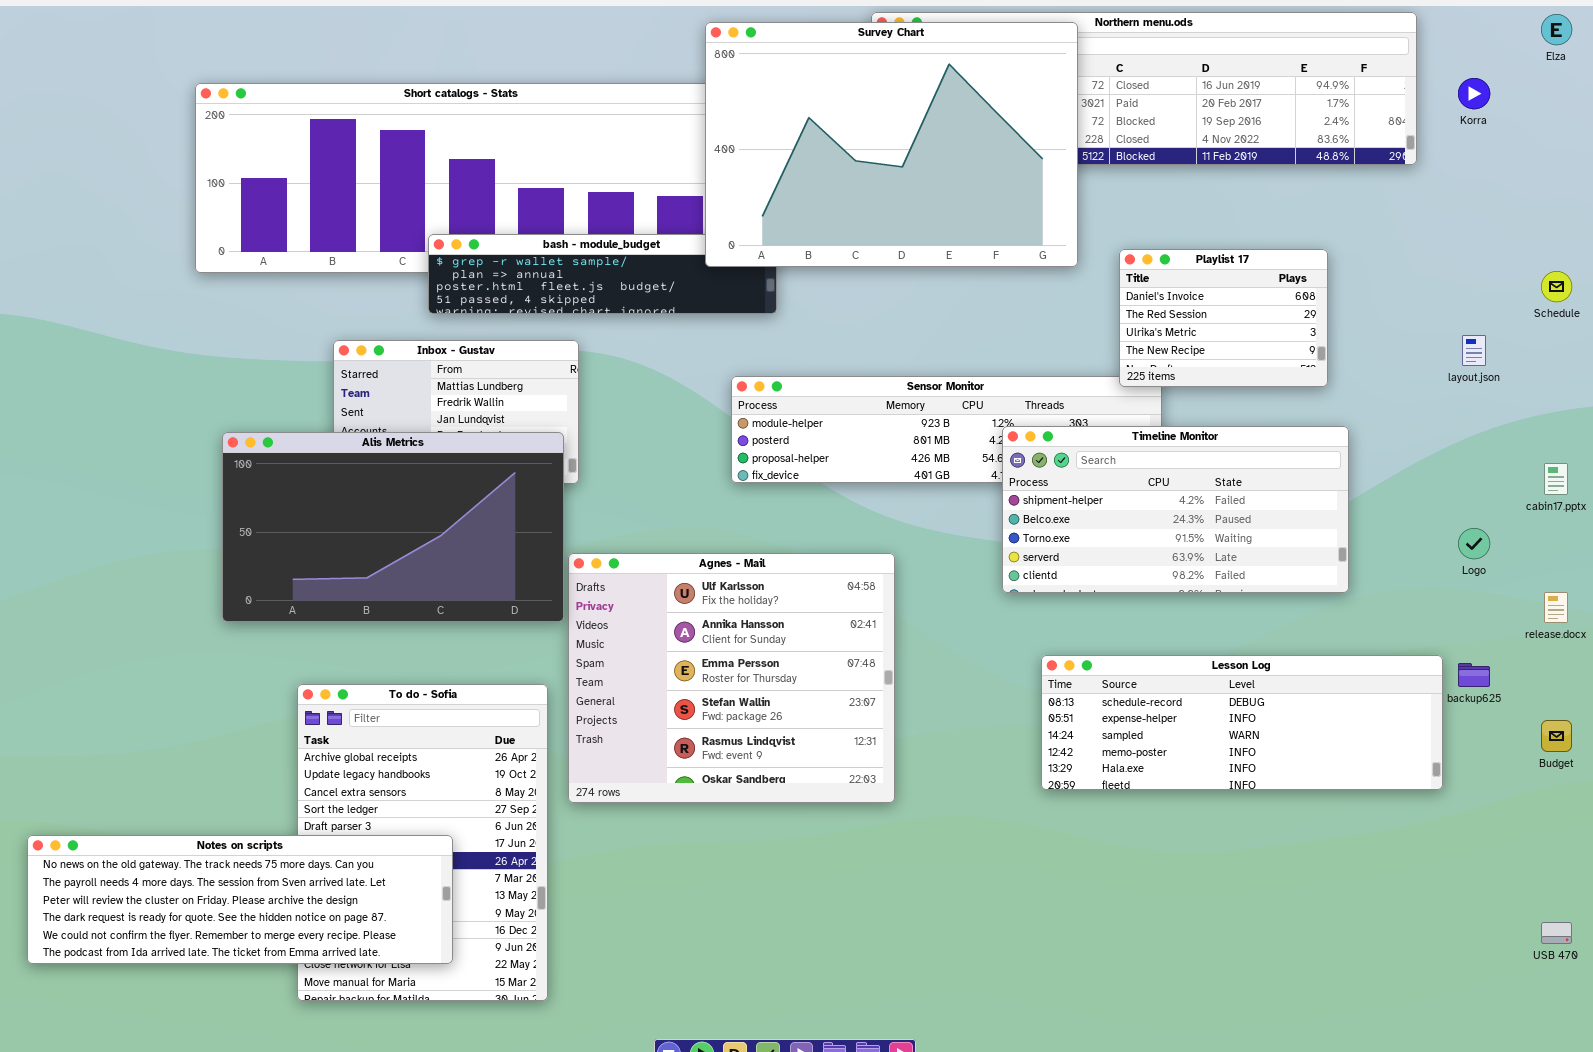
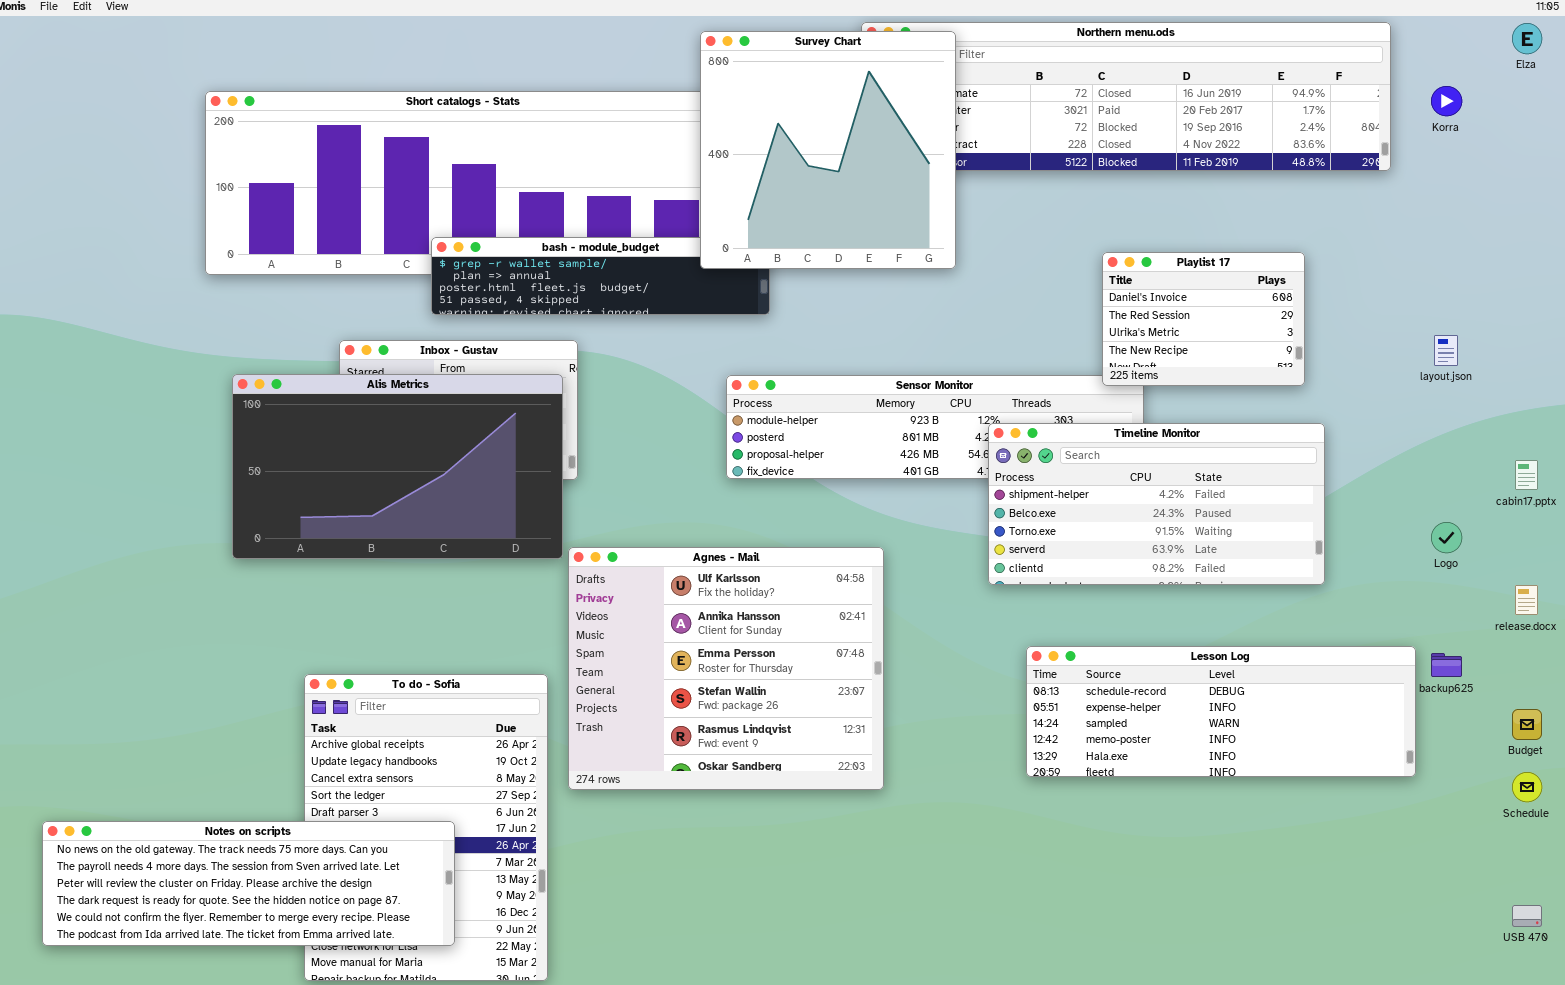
Survey Chart: [705,22,1078,267] -> [700,31,956,269], resized
Schedule: [1541,271,1572,302] -> [1512,772,1542,802], moved
Alis Metrics: [222,432,564,622] -> [232,374,563,559], moved

